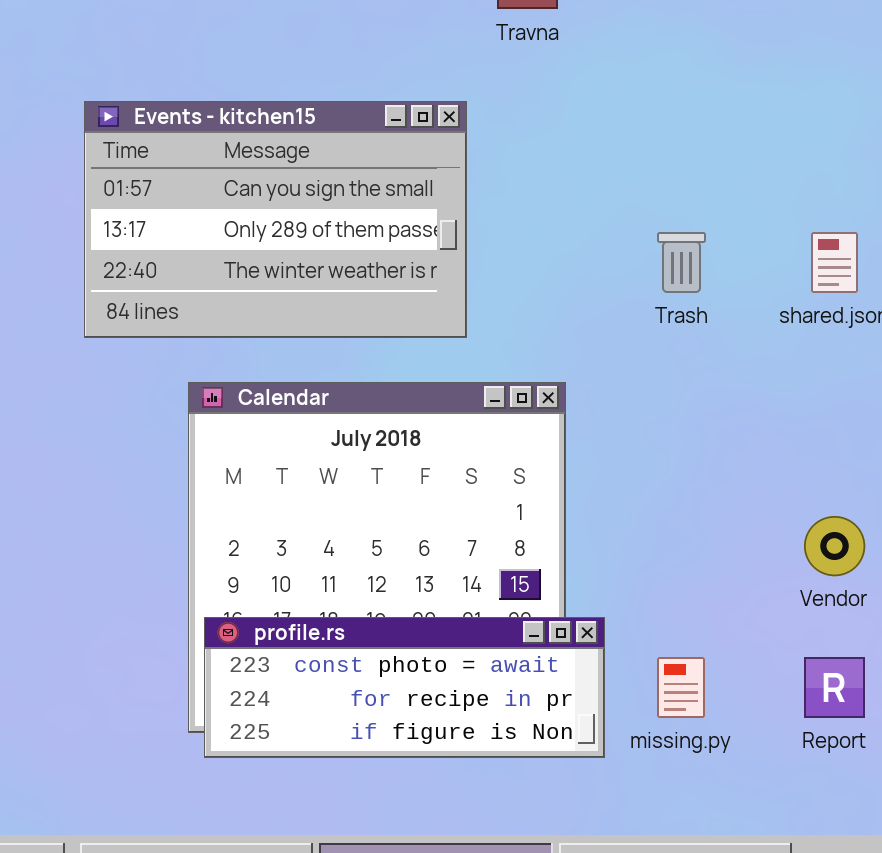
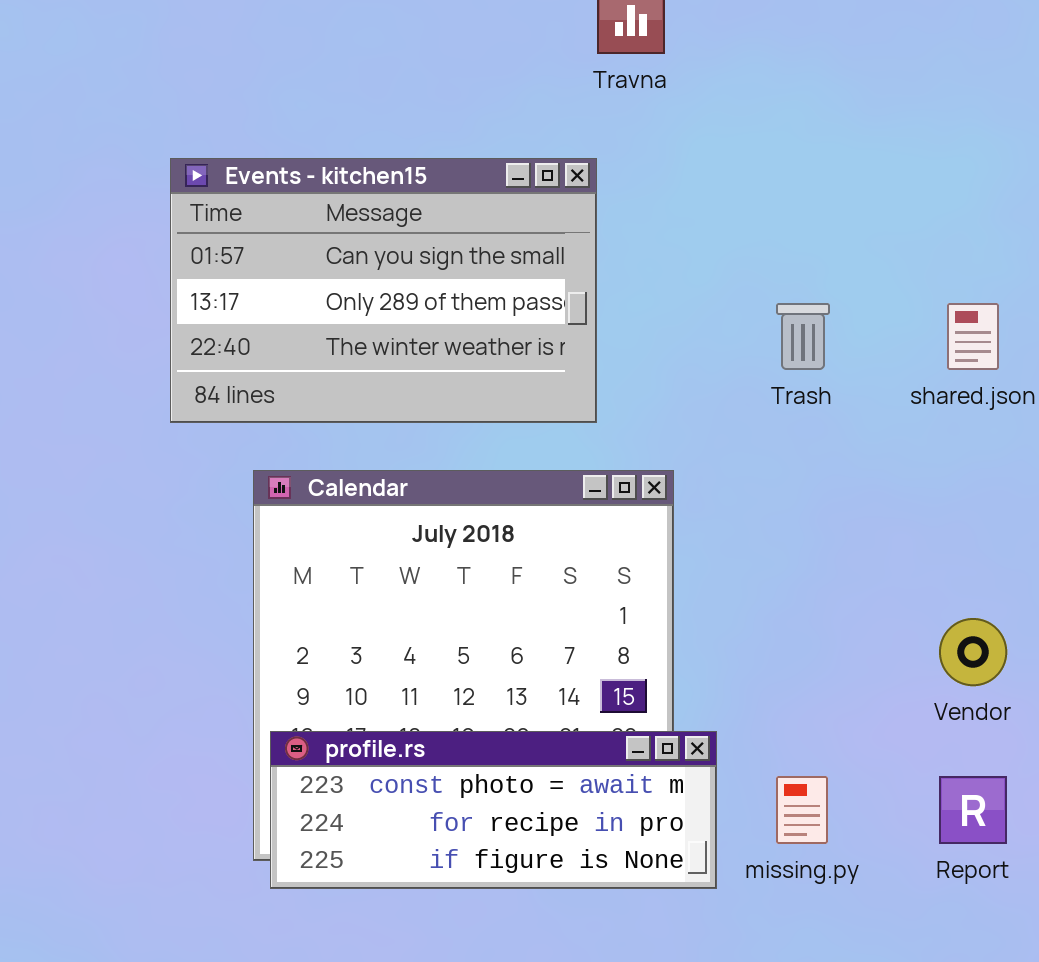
Events - kitchen15: [84,101,467,338] -> [170,158,597,423], moved

